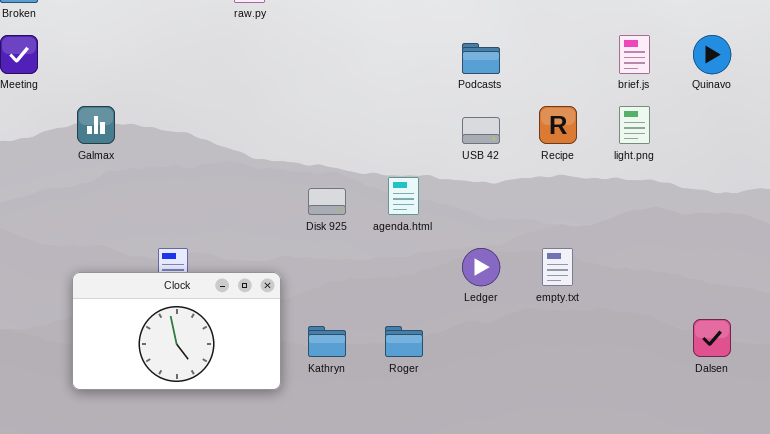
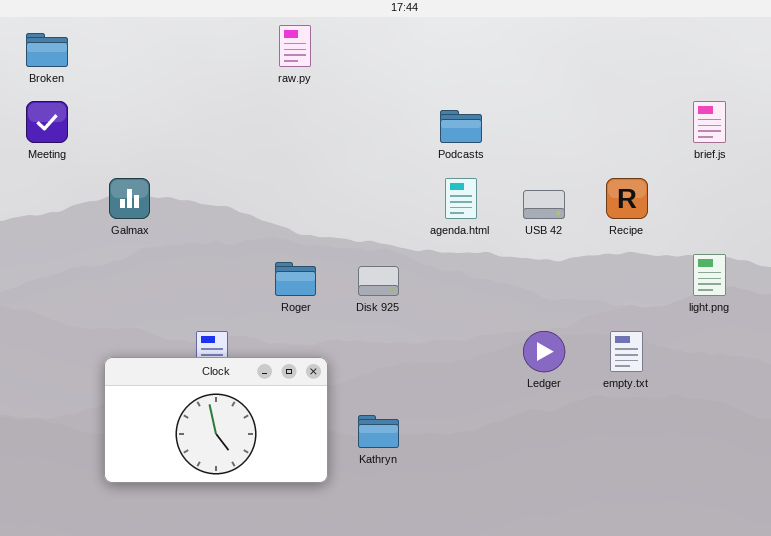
Podcasts: [462,43,500,74] -> [440,110,482,143], moved
light.png: [619,106,650,144] -> [693,254,726,296], moved
agenda.html: [388,177,419,215] -> [445,178,477,219], moved
Roger: [385,326,423,357] -> [275,262,316,296], moved

